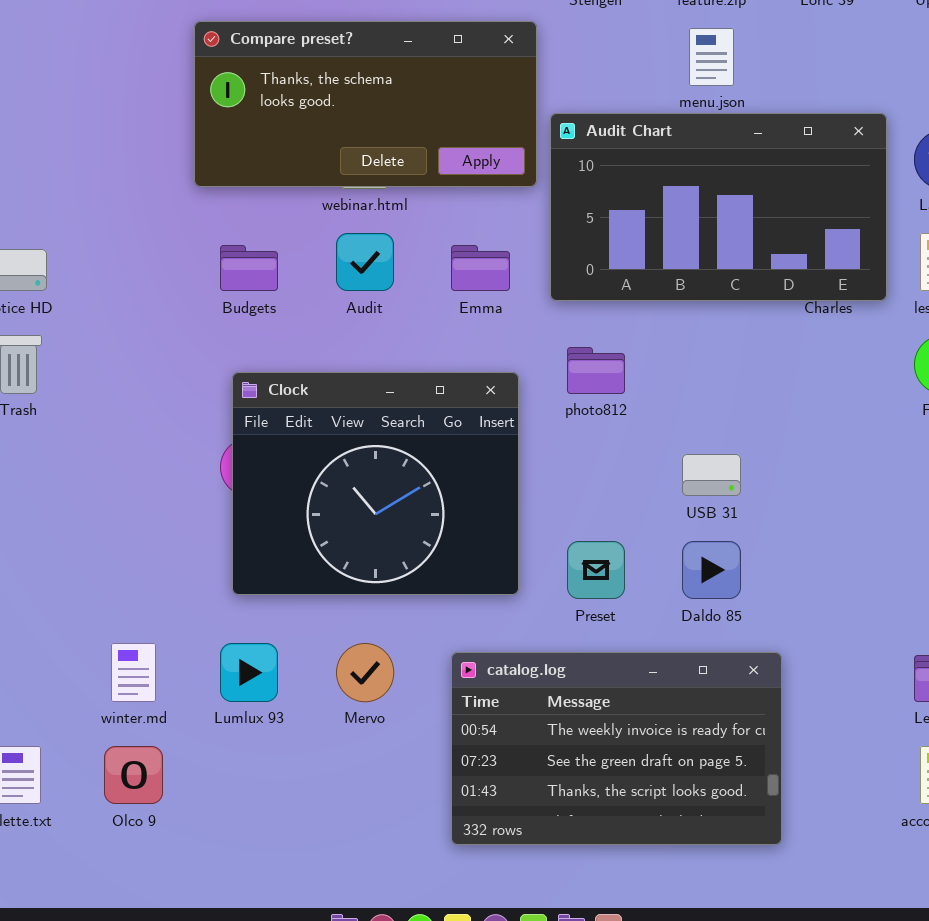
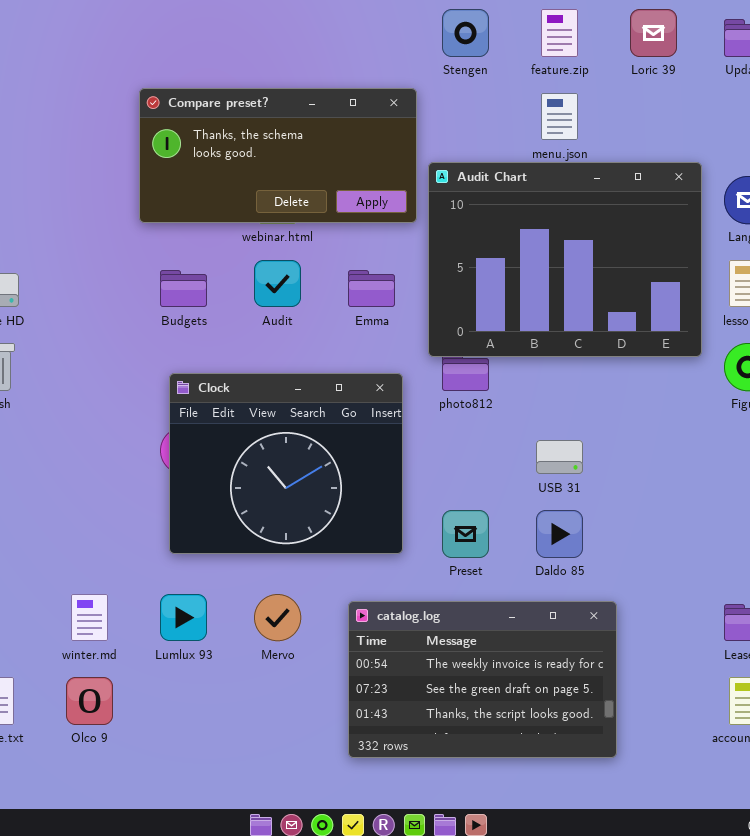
Audit Chart: [550,113,887,301] -> [428,162,702,357], resized

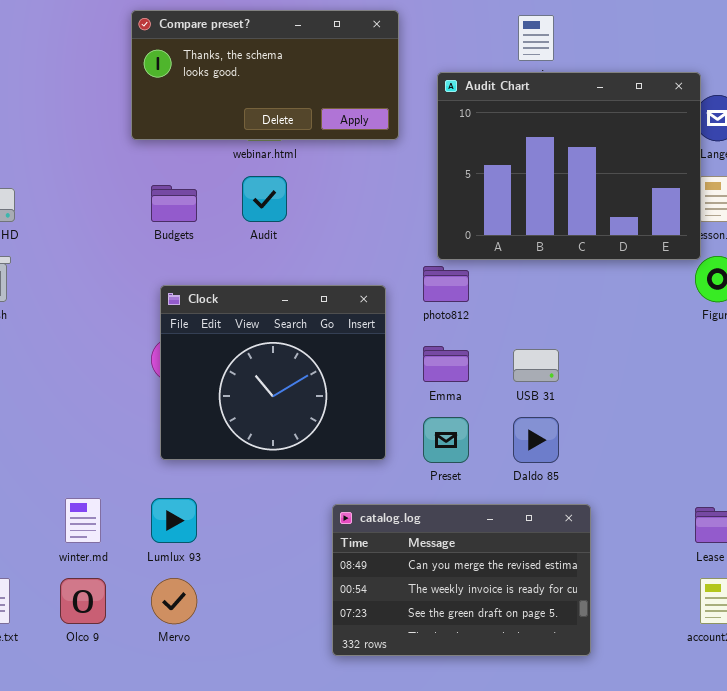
Audit Chart: [428,162,702,357] -> [437,72,701,260], moved
Emma: [348,270,395,307] -> [423,346,469,382], moved
Mervo: [254,594,301,641] -> [151,578,197,624], moved
catalog.log: [348,601,617,758] -> [332,504,591,656], scrolled up 1 row

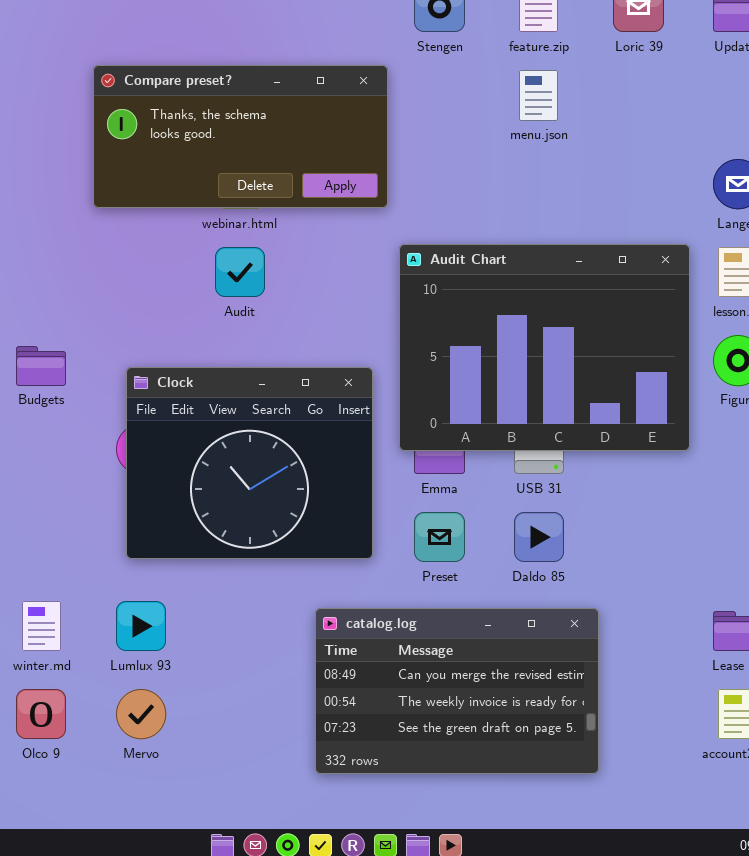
Audit Chart: [437,72,701,260] -> [399,244,690,451], moved
Budgets: [151,185,197,222] -> [16,346,66,386], moved

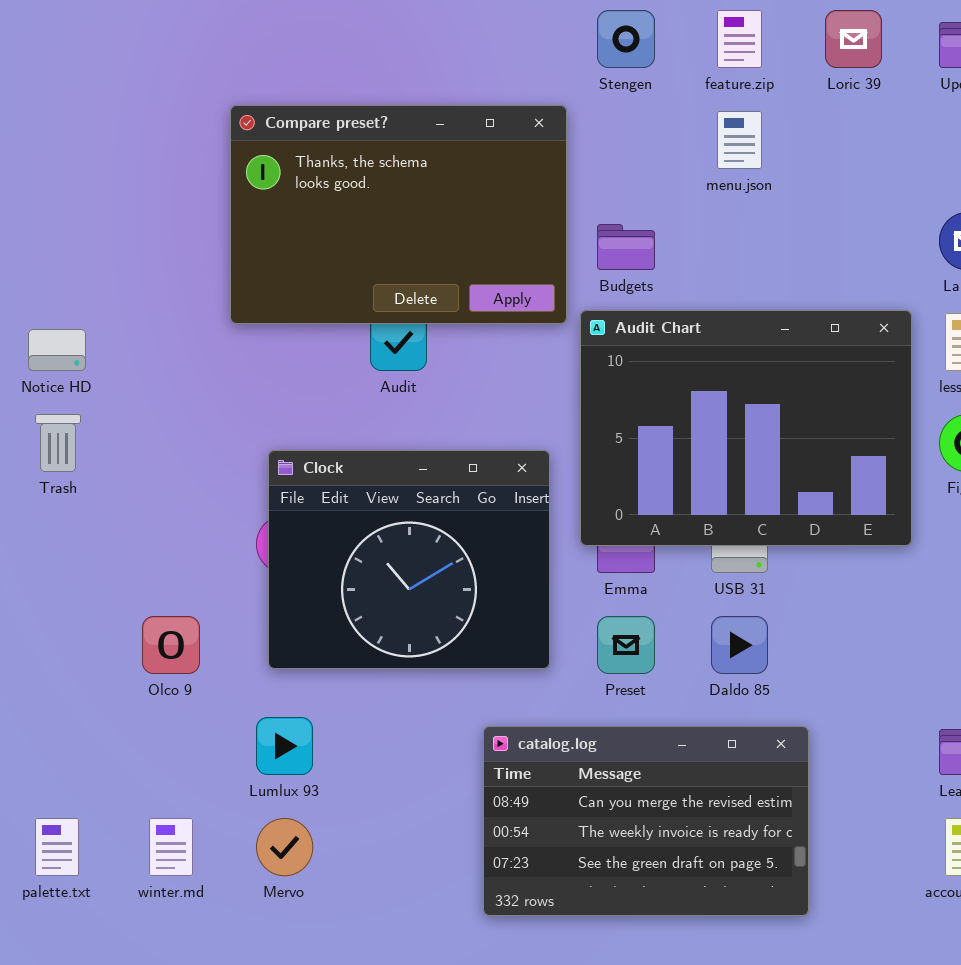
Compare preset?: [93,65,388,208] -> [230,105,567,324], resized
Budgets: [16,346,66,386] -> [597,224,655,270], moved
winter.md: [22,601,61,651] -> [149,818,193,876], moved
Olco 9: [16,689,66,739] -> [142,616,200,674], moved

